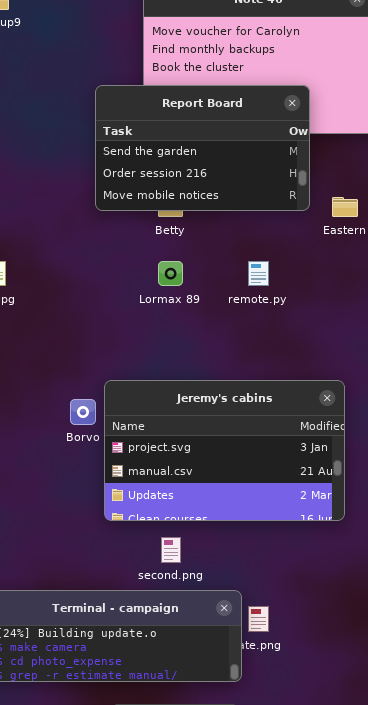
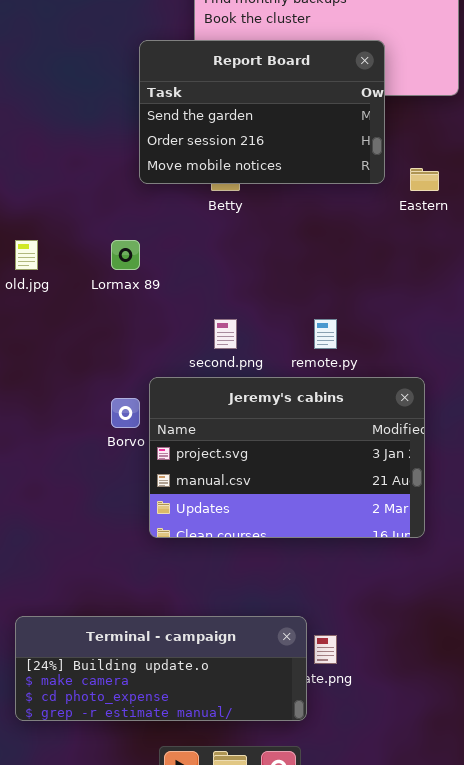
Lormax 89: [158,261,183,286] -> [111,240,140,270], moved
remote.py: [248,261,269,286] -> [314,319,337,349], moved
second.png: [161,537,181,563] -> [214,319,237,349], moved

